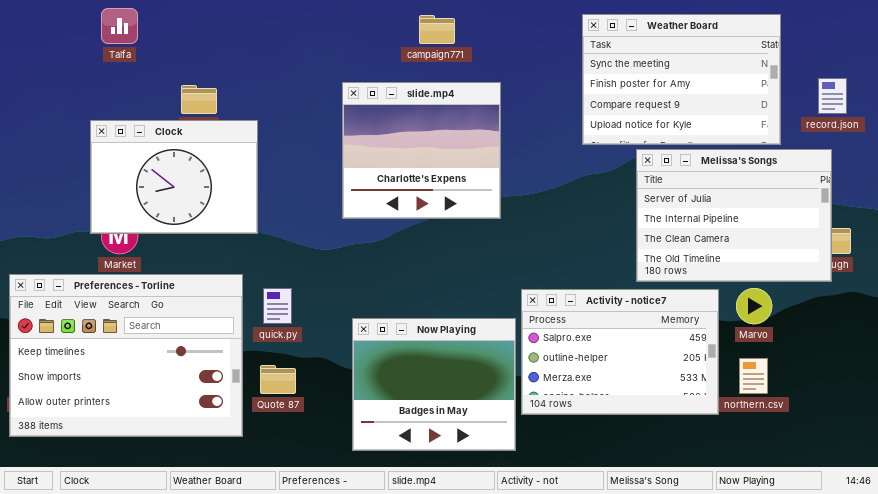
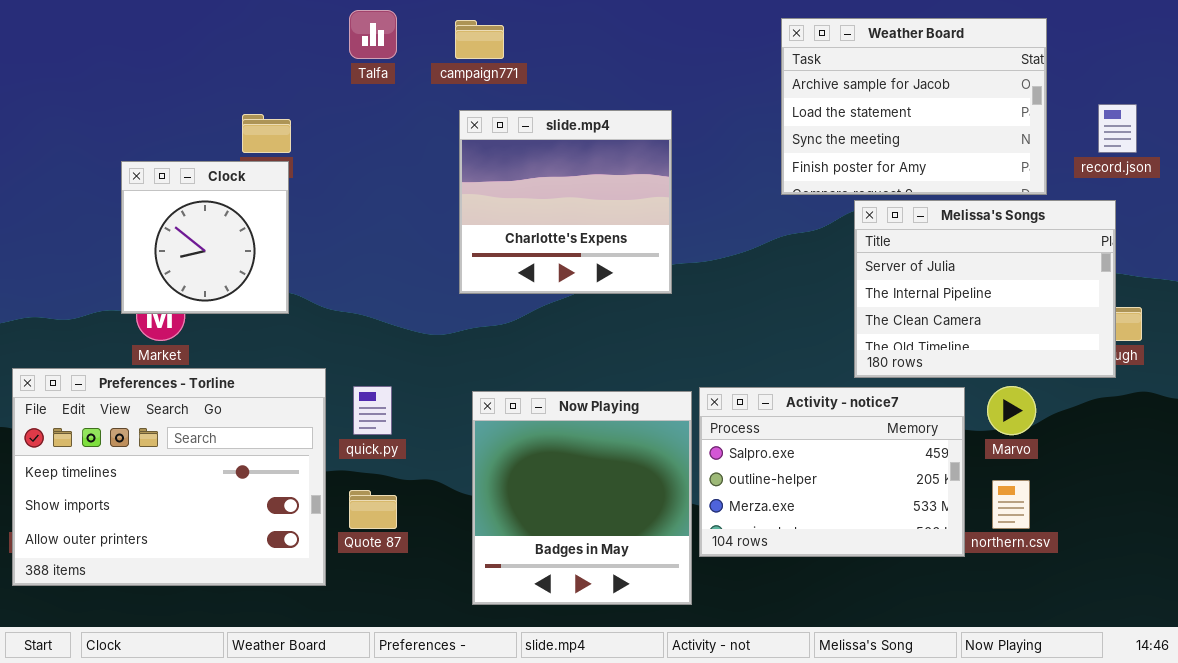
Talfa: [101,8,138,44] -> [349,10,397,59], moved
Weather Board: [582,14,781,145] -> [781,18,1047,195], scrolled up 2 rows
campaign771: [419,15,455,44] -> [455,20,504,59], moved
Clock: [90,120,258,234] -> [121,161,289,314], resized
Now Playing: [352,318,516,451] -> [472,391,692,605], resized

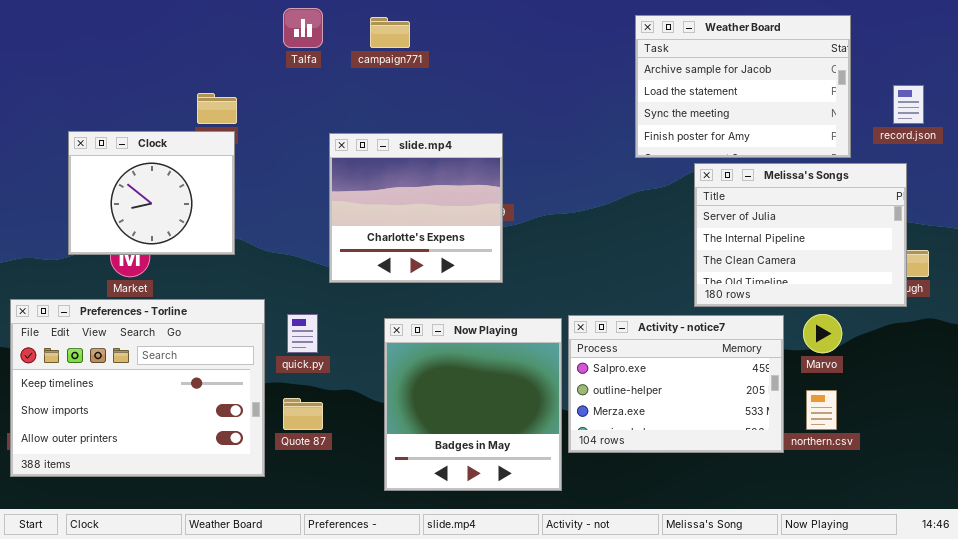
slide.mp4: [459,110,672,294] -> [329,133,503,283], moved
Clock: [121,161,289,314] -> [68,131,235,255], resized

